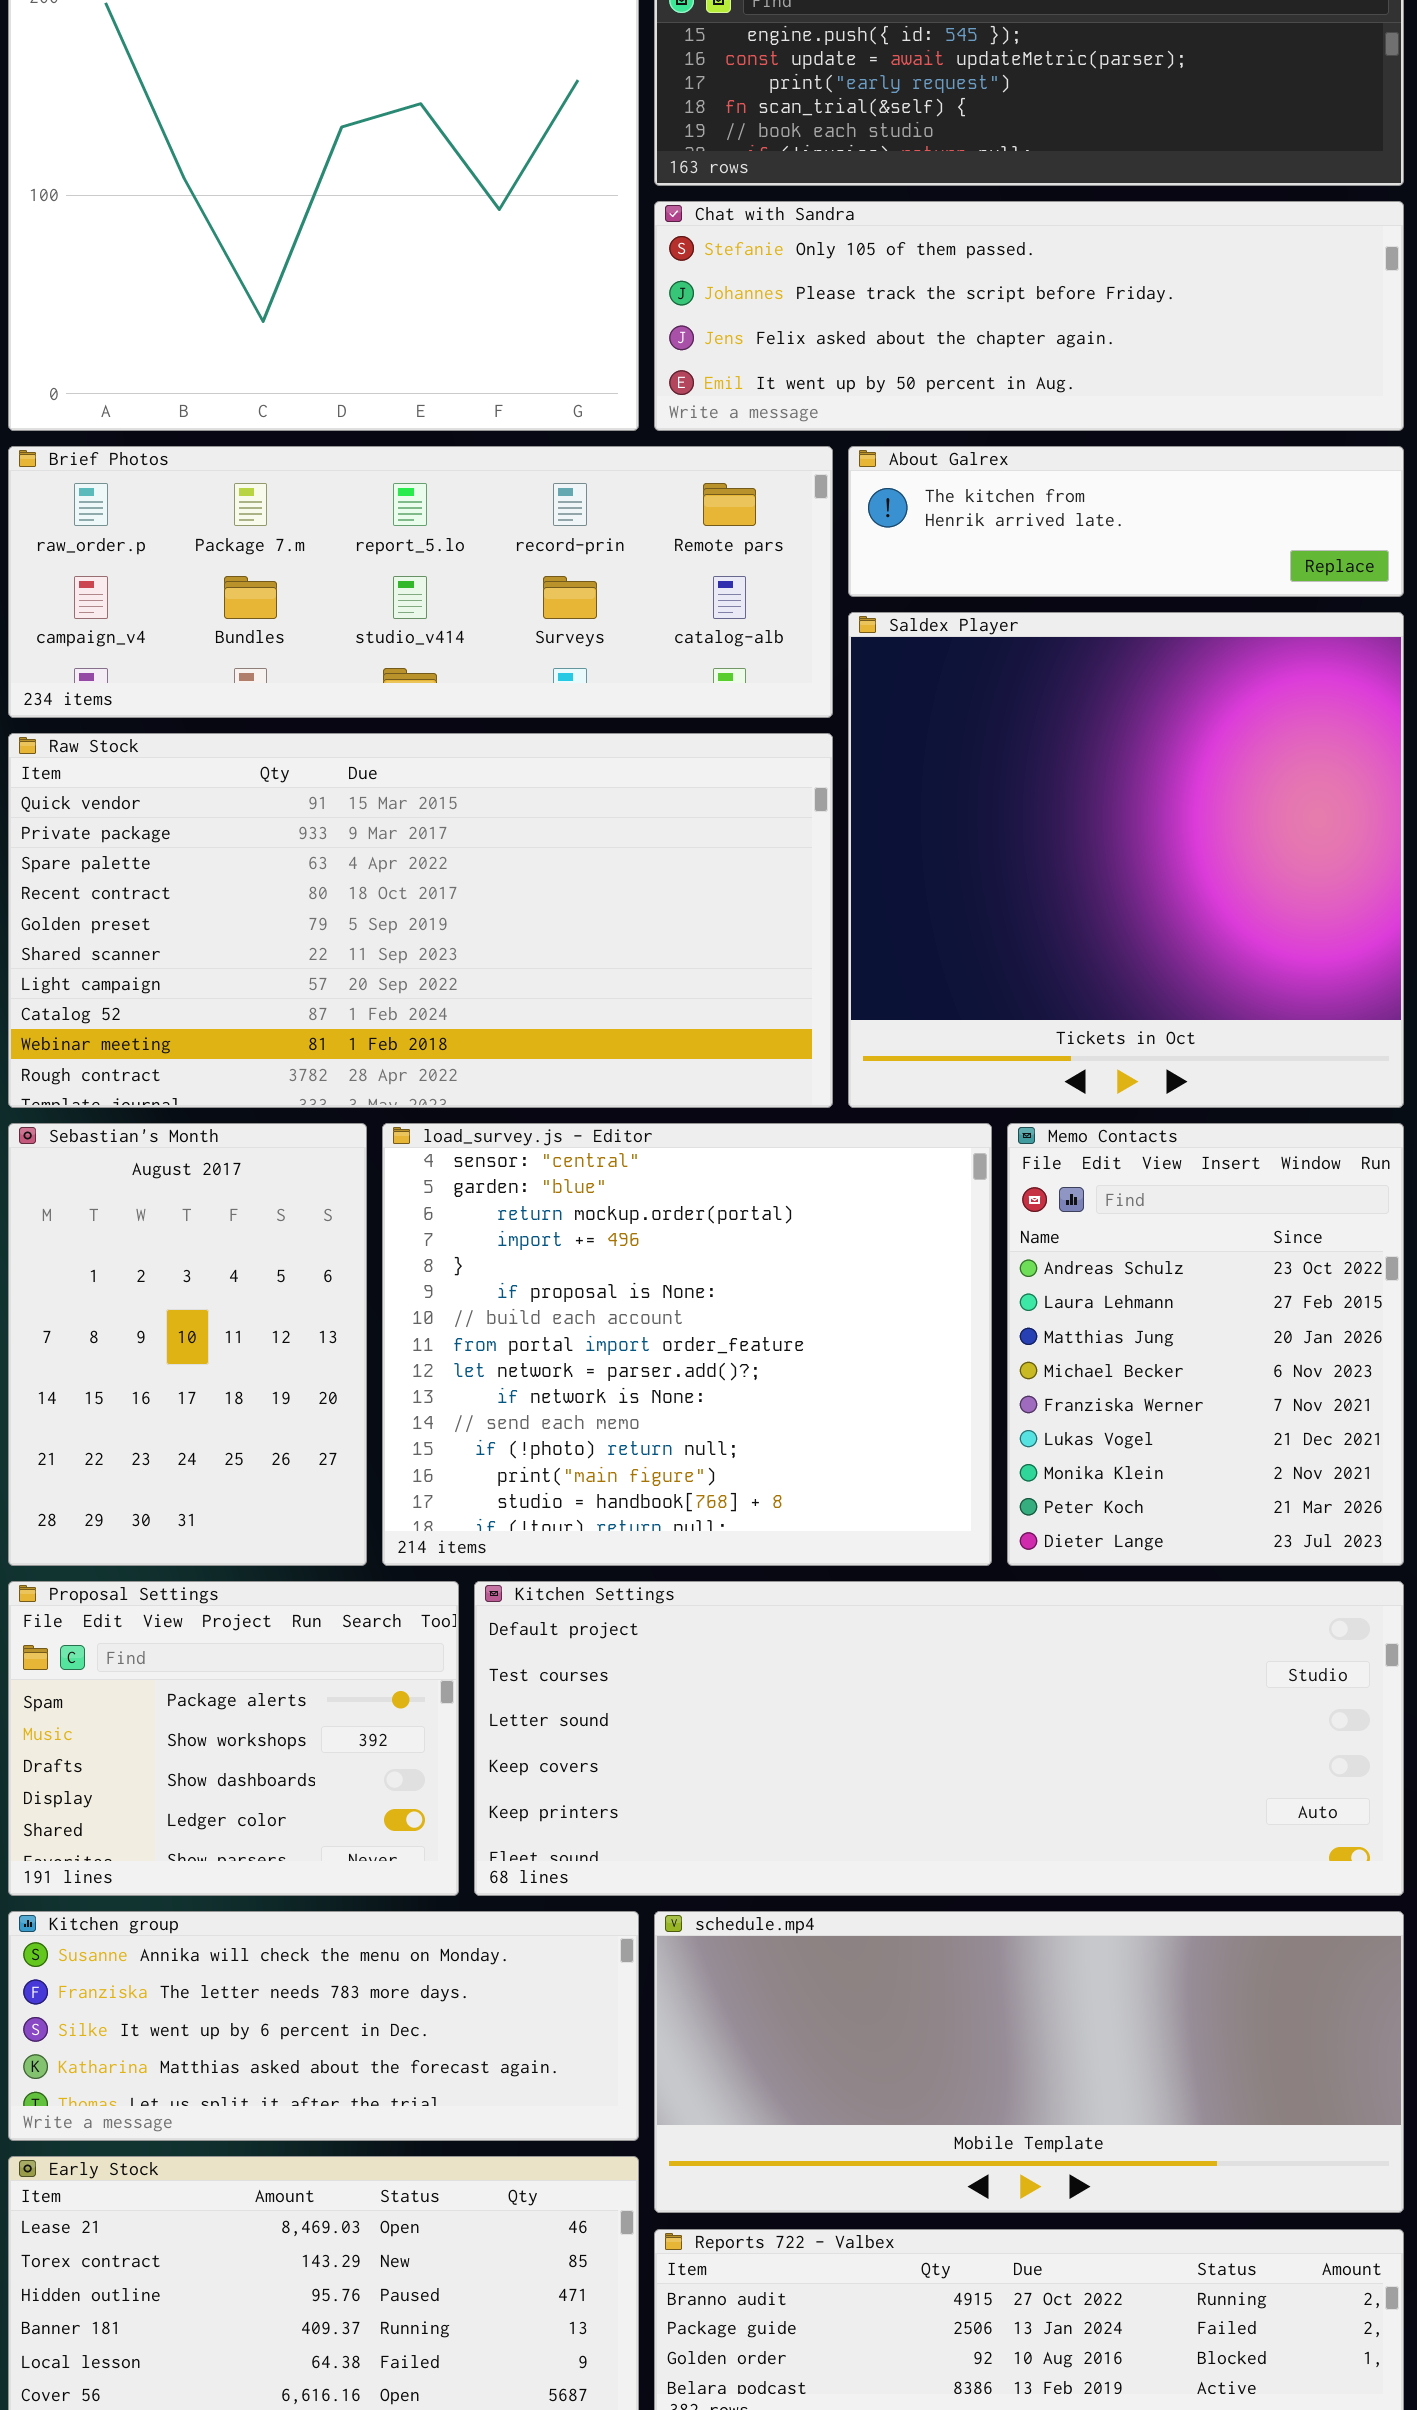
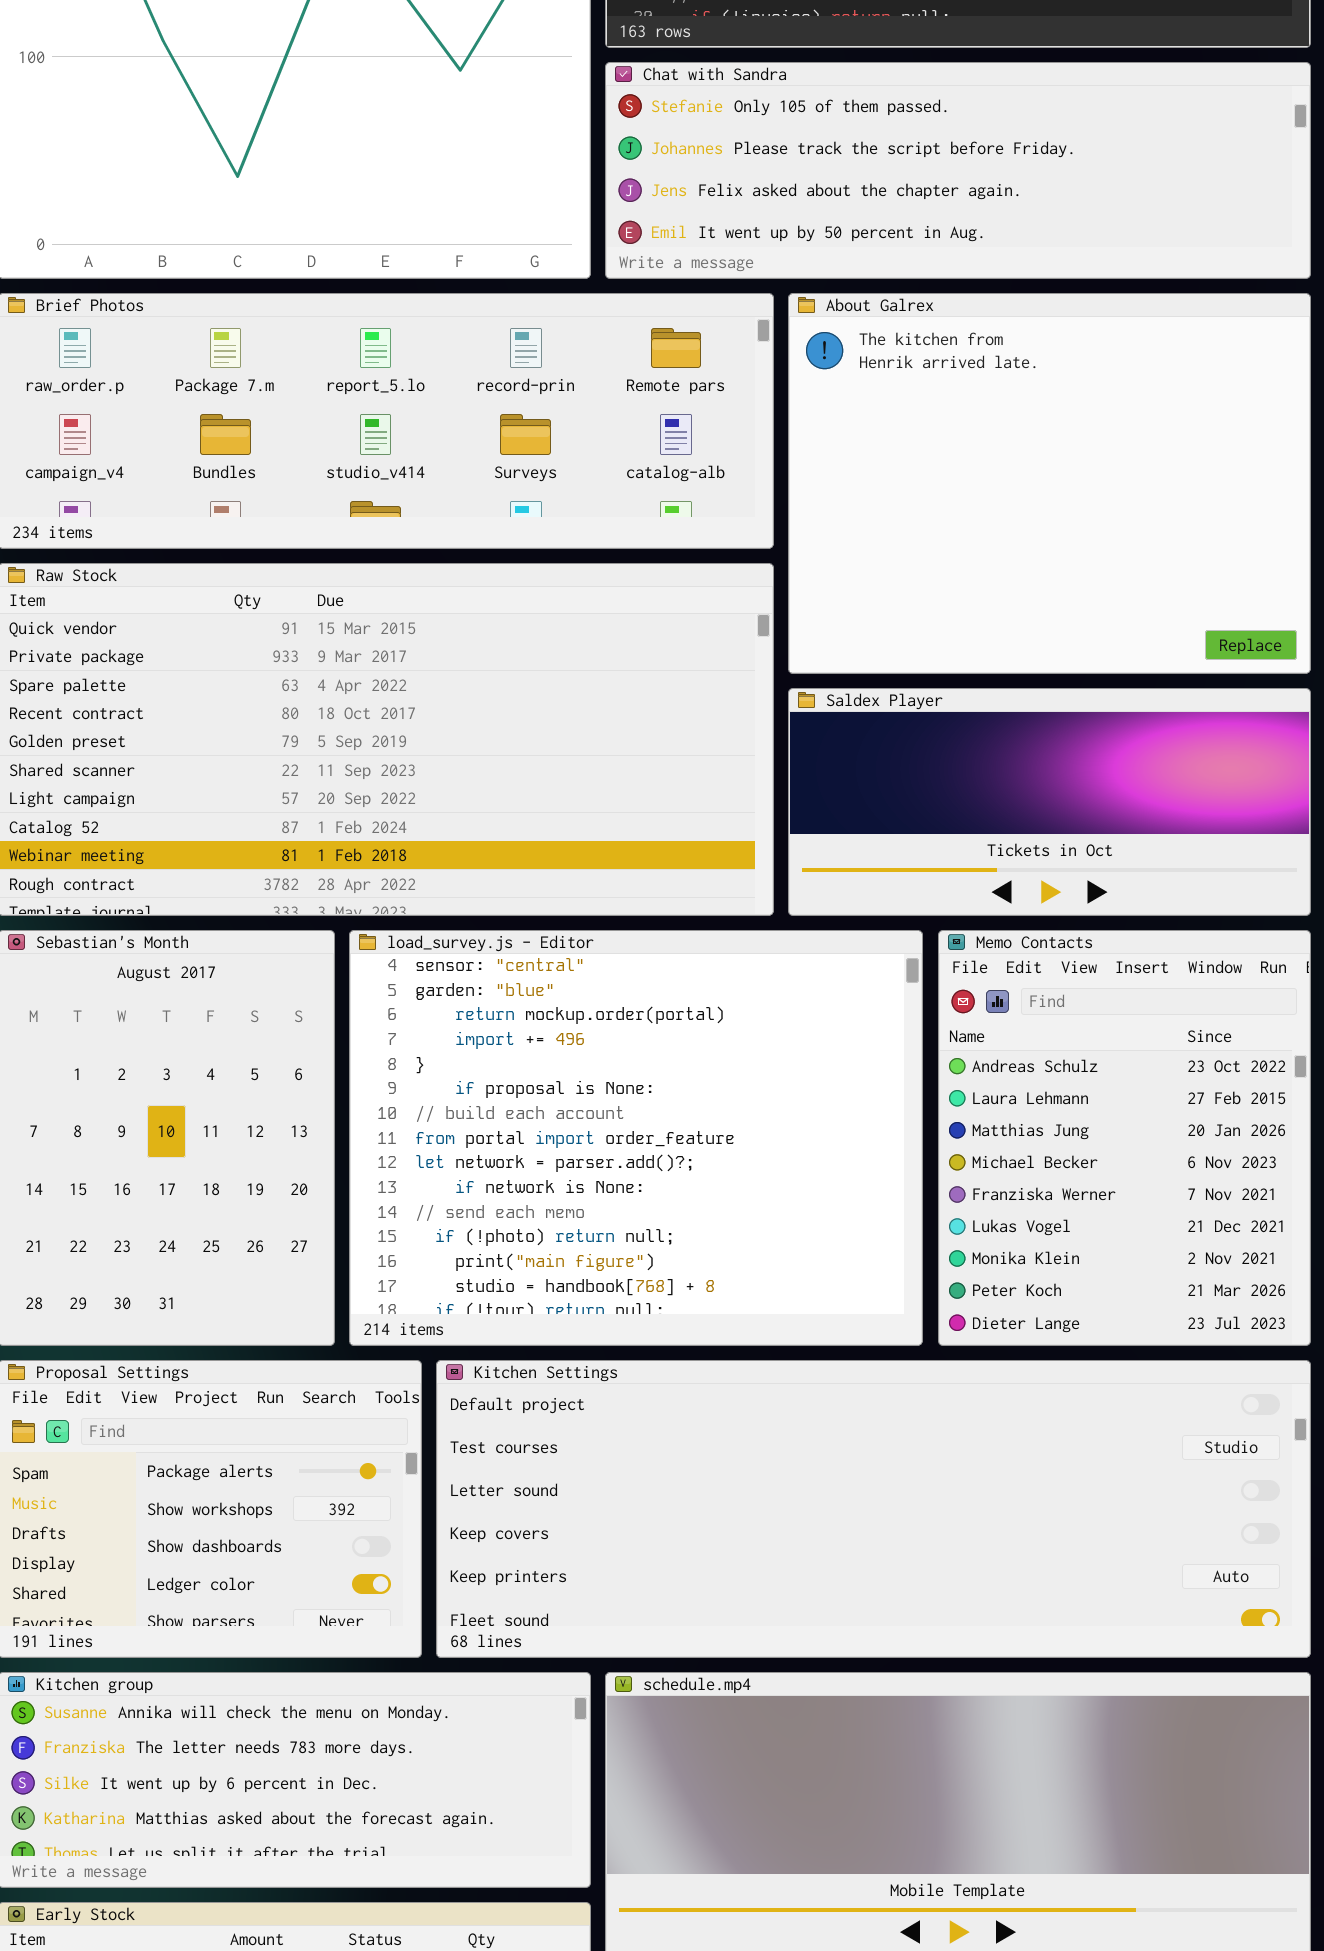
About Galrex: [848,446,1404,597] -> [788,293,1311,674], resized
Saldex Player: [848,612,1404,1108] -> [788,688,1311,916], resized

